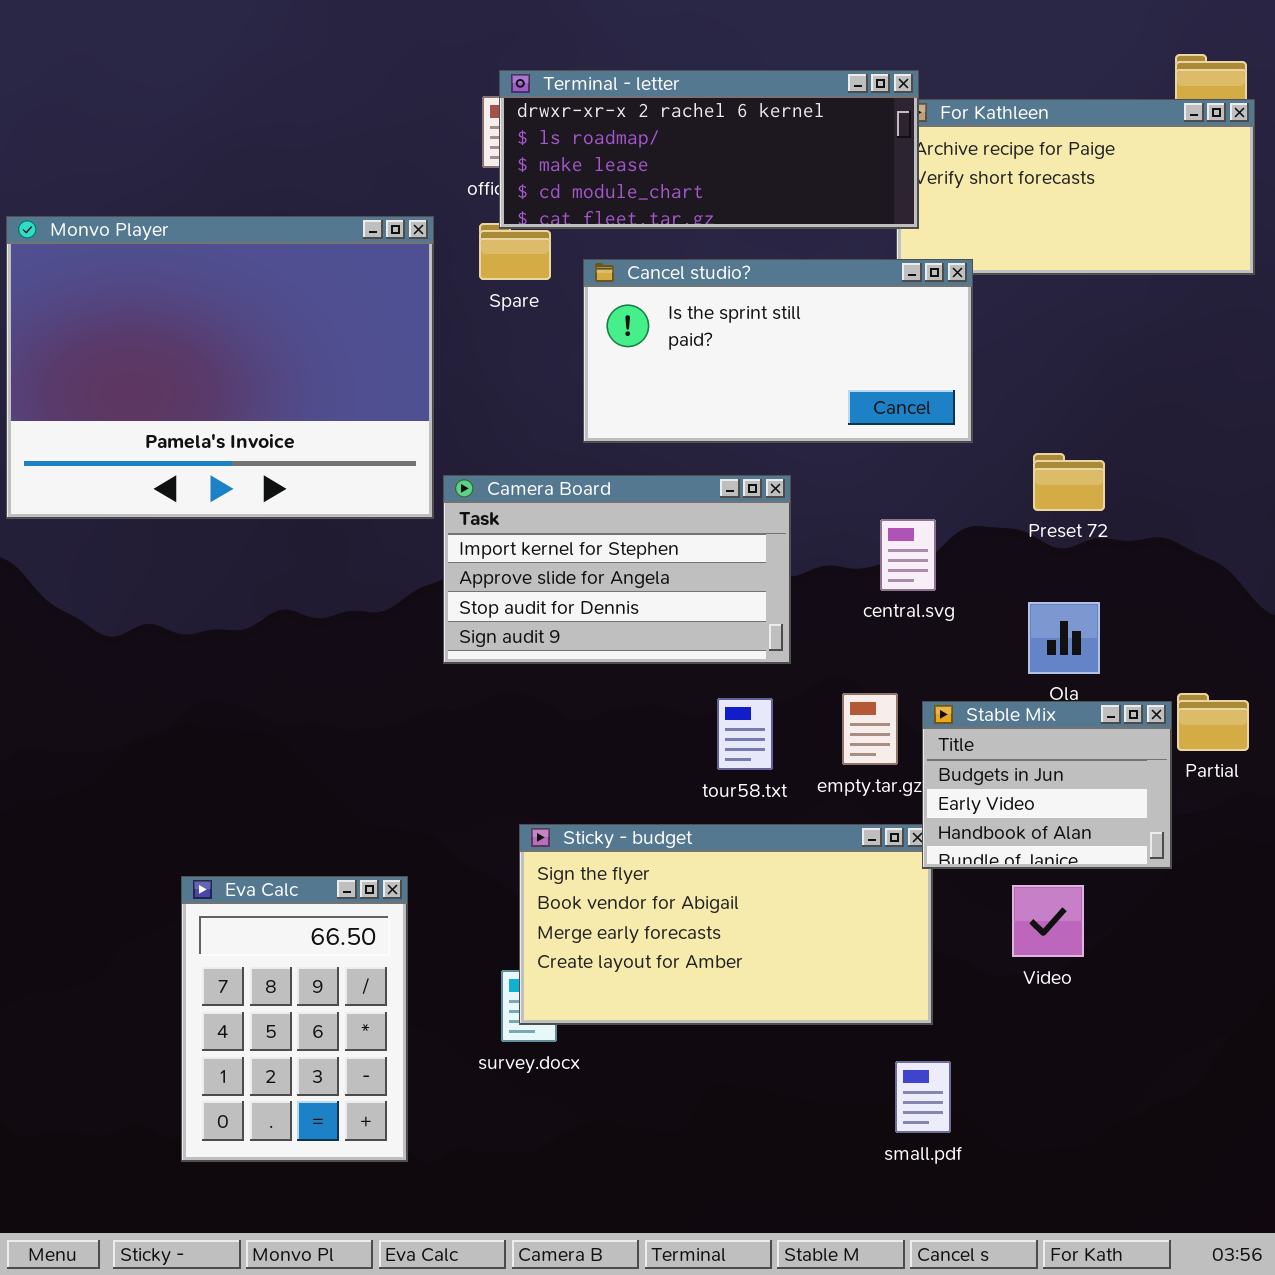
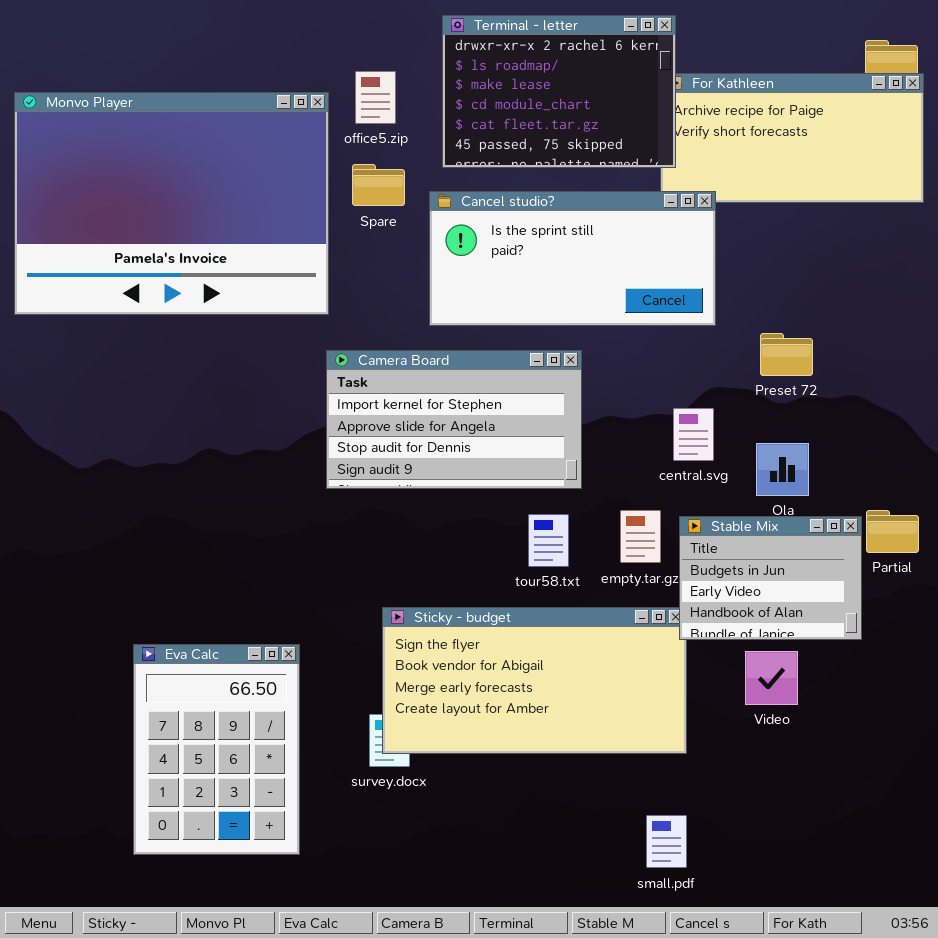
Terminal - letter: [499,70,919,229] -> [442,15,676,168], resized
Monvo Player: [6,216,434,519] -> [14,92,329,315], moved
central.svg: [880,519,936,591] -> [673,408,714,461], moved
small.pdf: [895,1061,951,1133] -> [646,815,687,868], moved

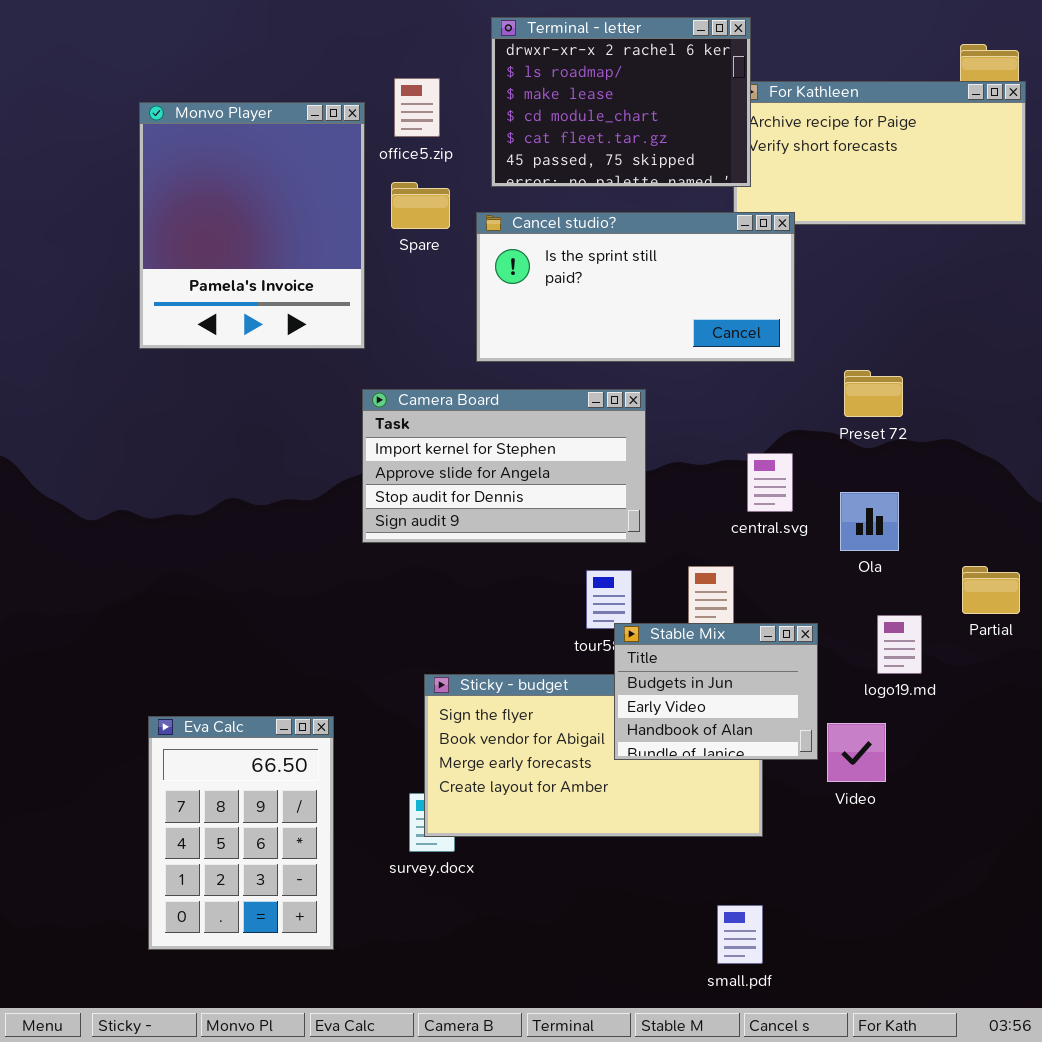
Monvo Player: [14,92,329,315] -> [139,102,365,349], resized
Stable Mix: [679,516,862,640] -> [614,623,818,760], moved

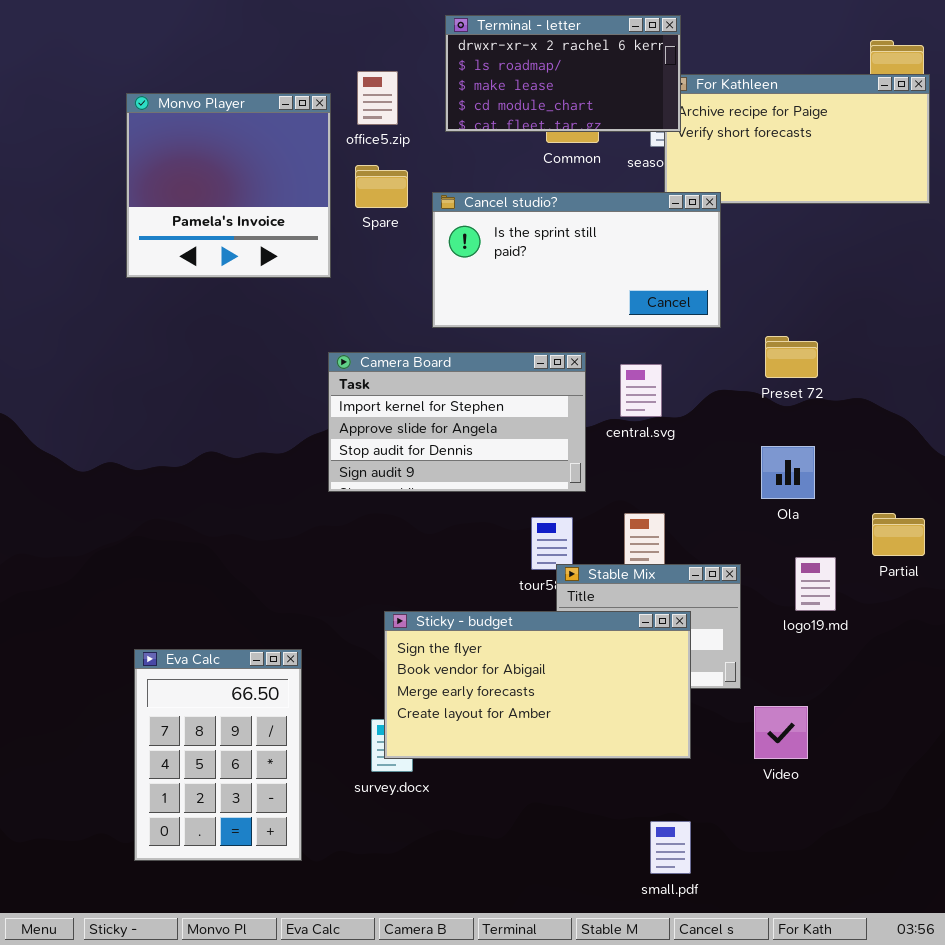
Terminal - letter: [491,17,751,187] -> [445,15,681,132], resized
Monvo Player: [139,102,365,349] -> [126,93,331,278], resized
central.svg: [747,453,793,512] -> [620,364,662,417], moved
Sticky - budget: [424,674,763,837] -> [384,611,691,759], raised
Video: [827,723,886,782] -> [754,706,808,759], moved

